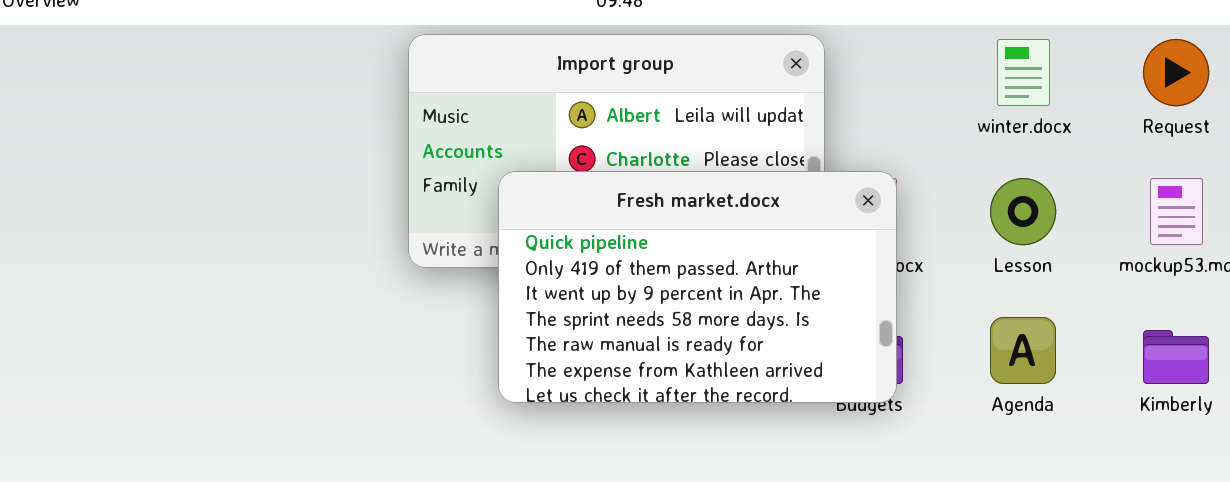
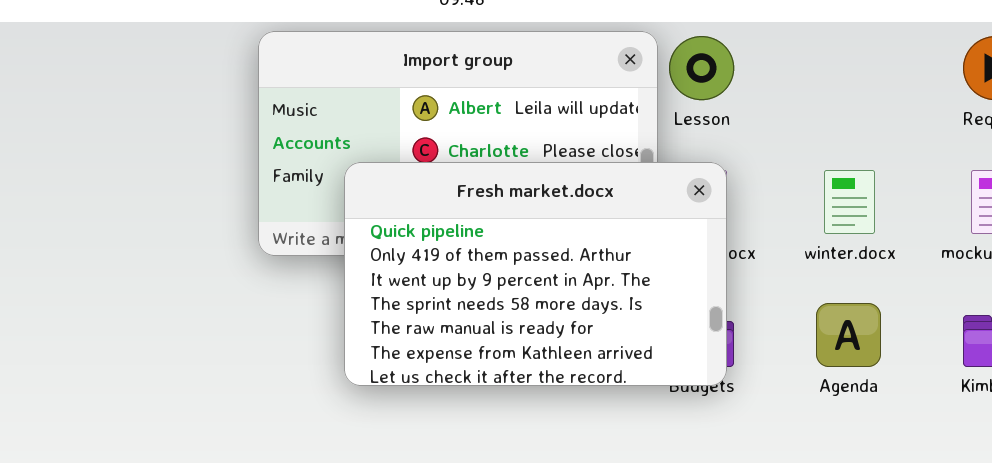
winter.docx: [997,39,1050,106] -> [824,170,875,234], moved
Lesson: [990,178,1056,245] -> [669,36,734,100], moved

